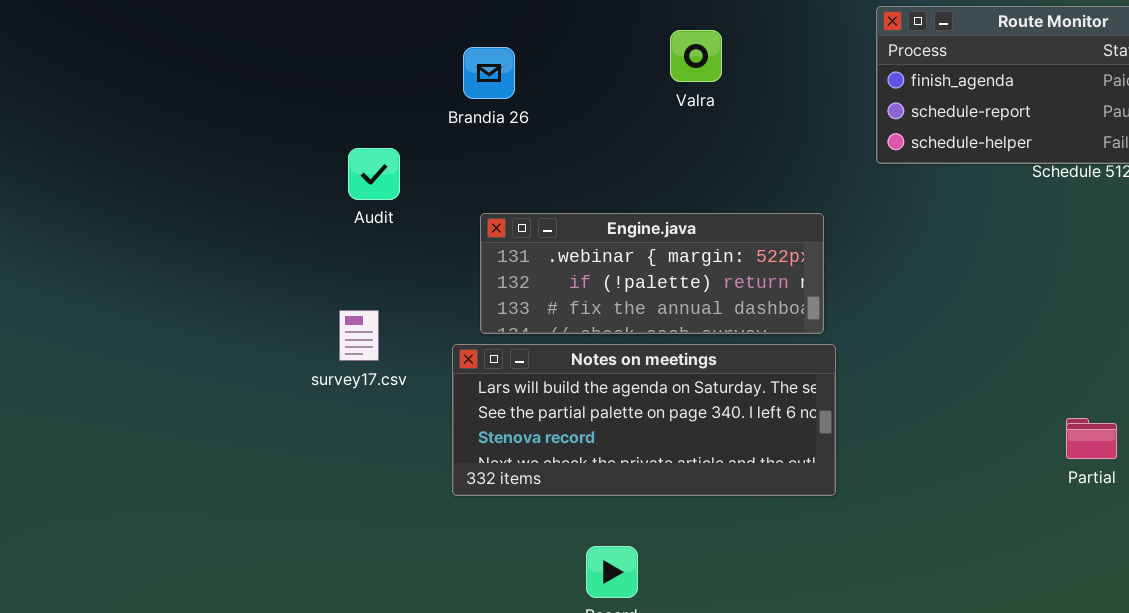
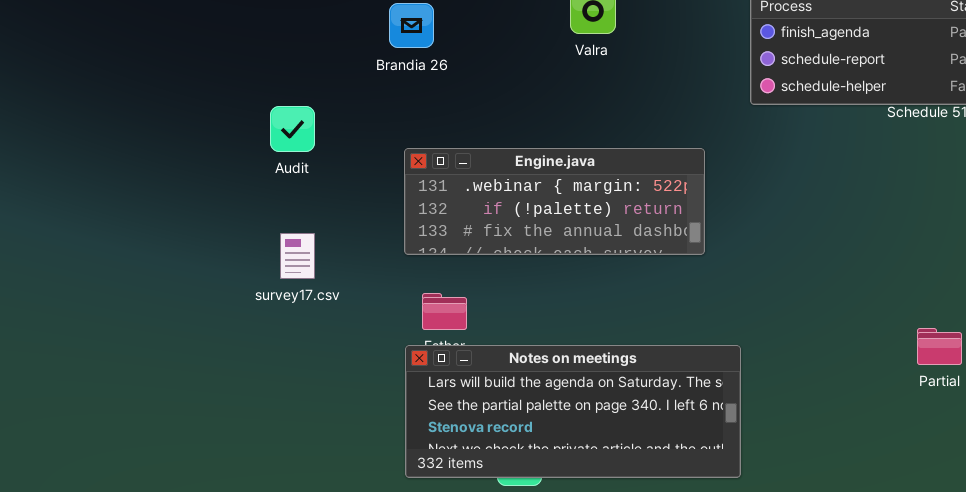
Audit: [348,148,400,200] -> [270,106,315,152], moved
Notes on meetings: [452,344,836,496] -> [405,345,741,478], moved

